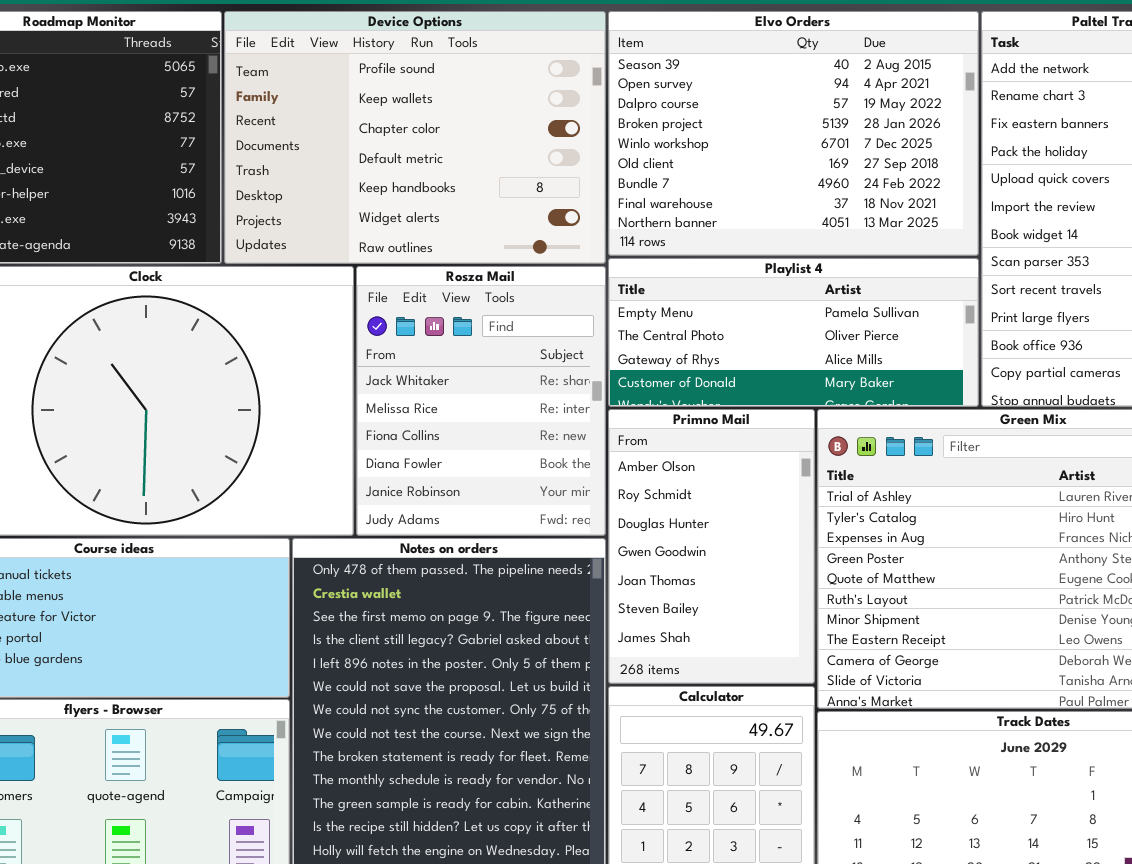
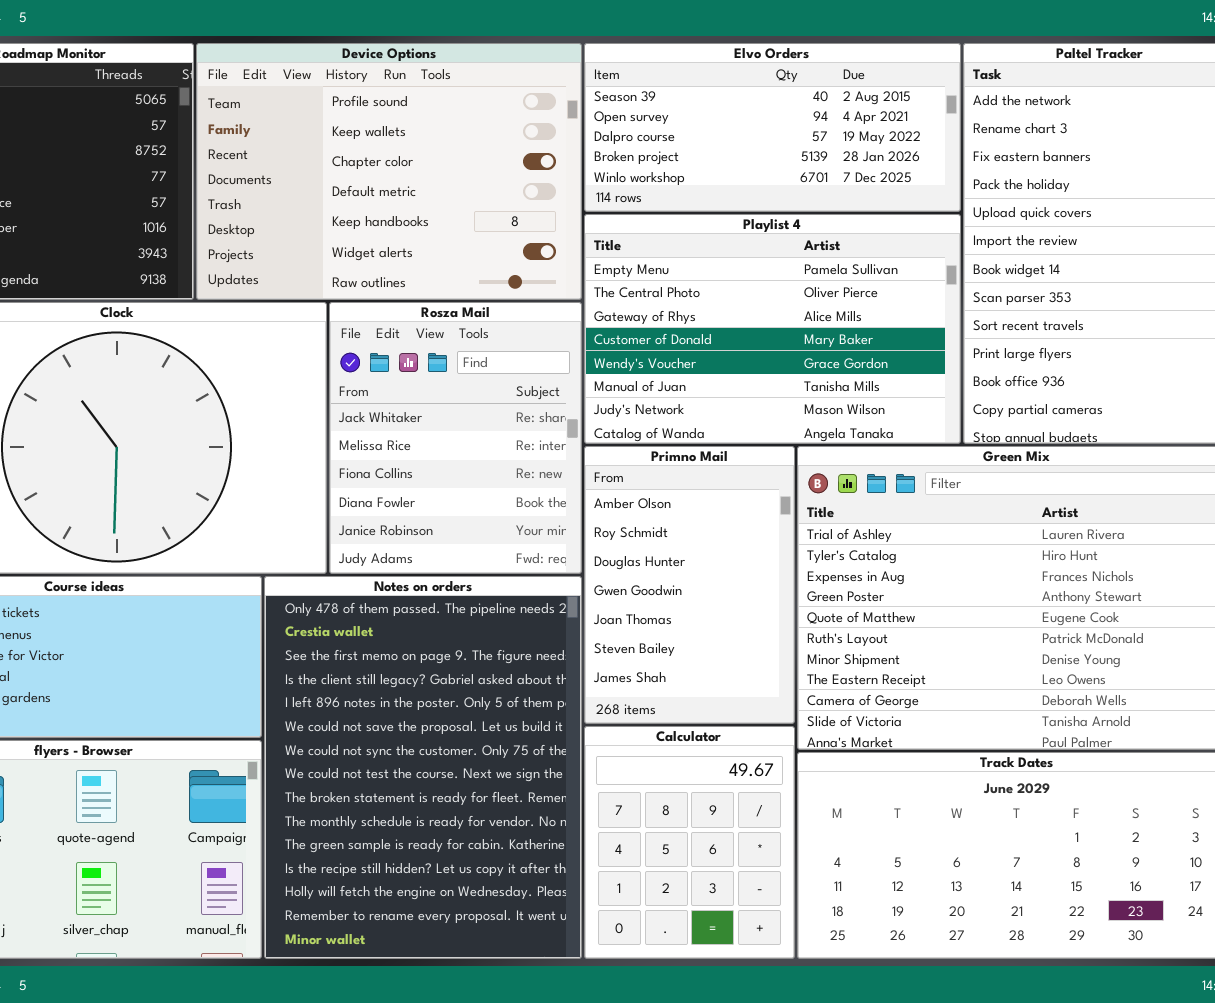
Elvo Orders: [608,11,979,256] -> [584,43,961,212], resized
Playlist 4: [608,258,979,407] -> [584,214,961,444], resized

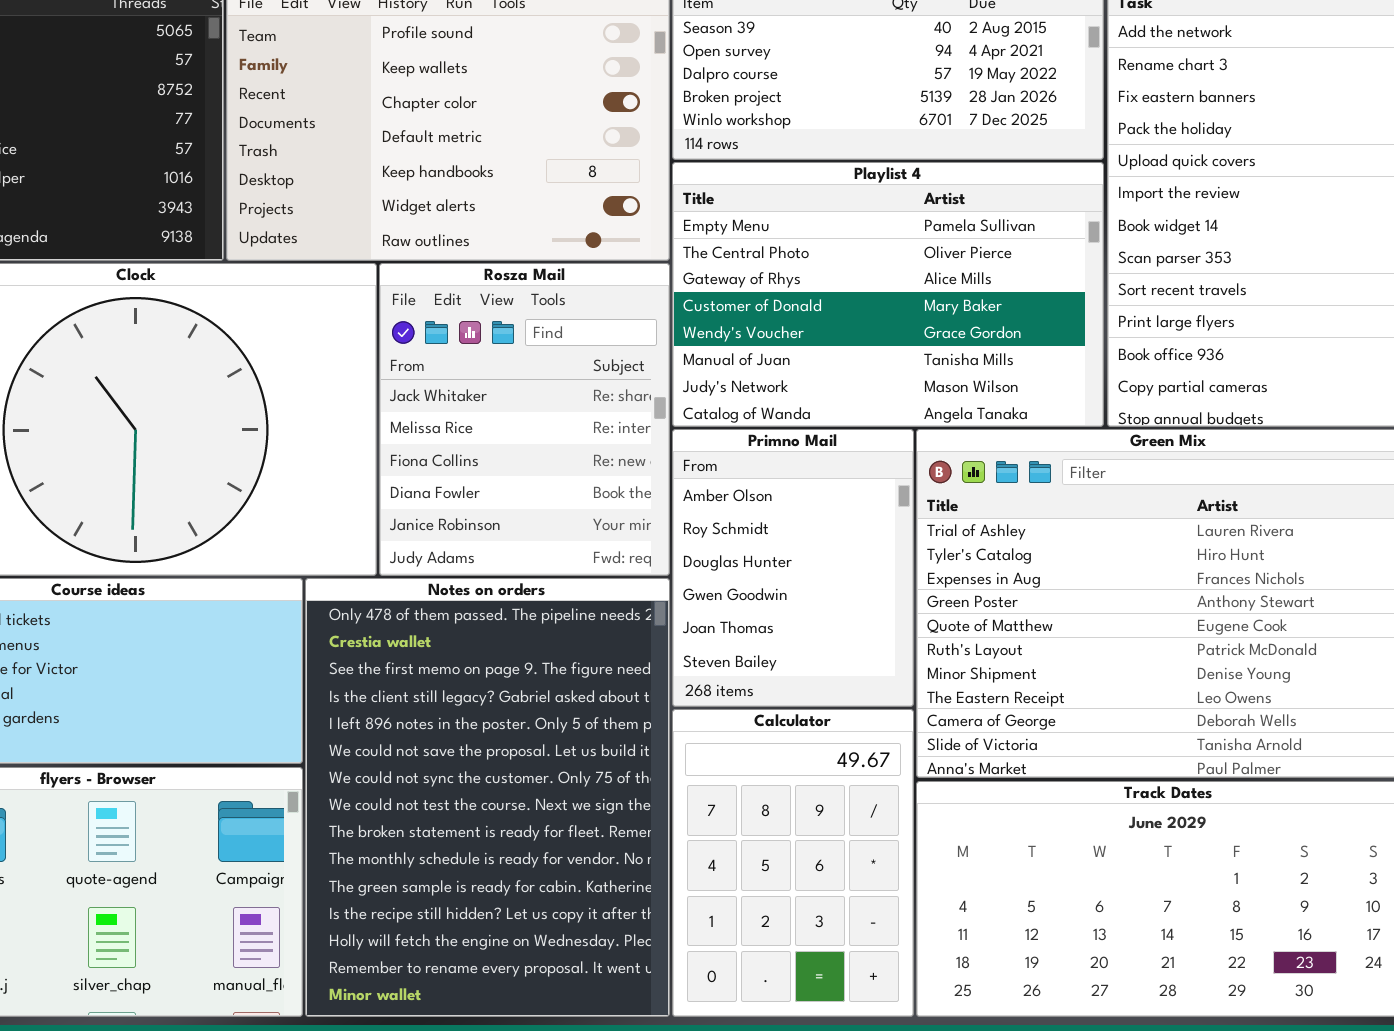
Primno Mail: [584,446,795,724] -> [672,429,914,707], resized
Calculator: [584,726,795,959] -> [672,709,914,1017], resized

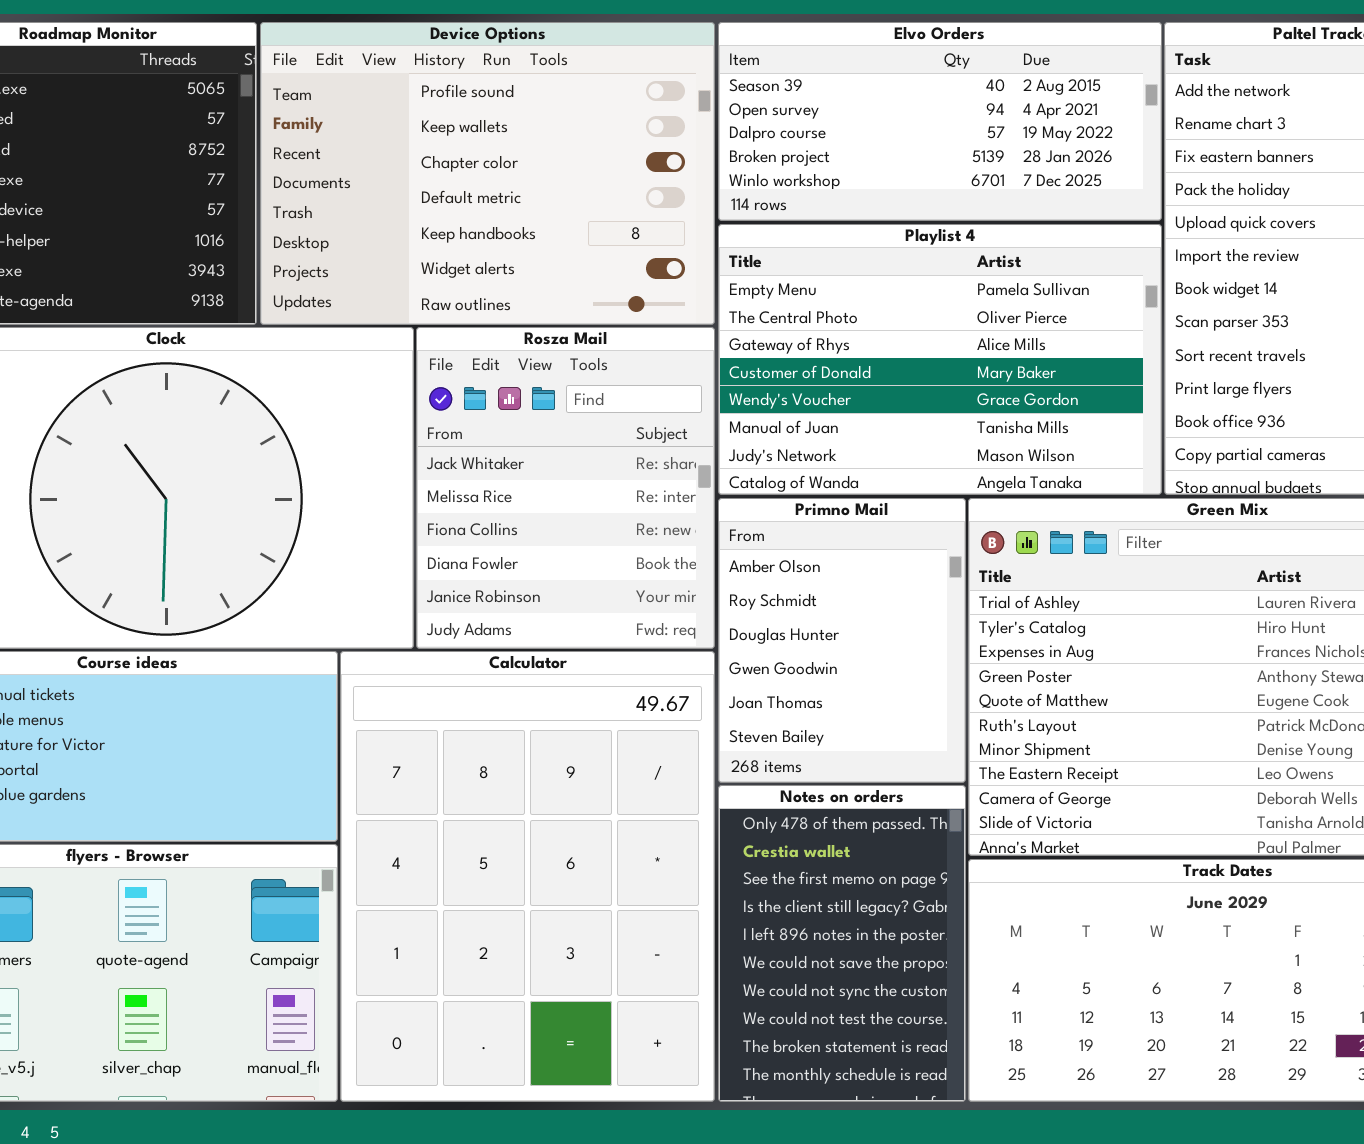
Notes on orders: [305,578,670,1017] -> [718,785,966,1102], moved, resized
Calculator: [672,709,914,1017] -> [340,651,715,1102], moved, resized

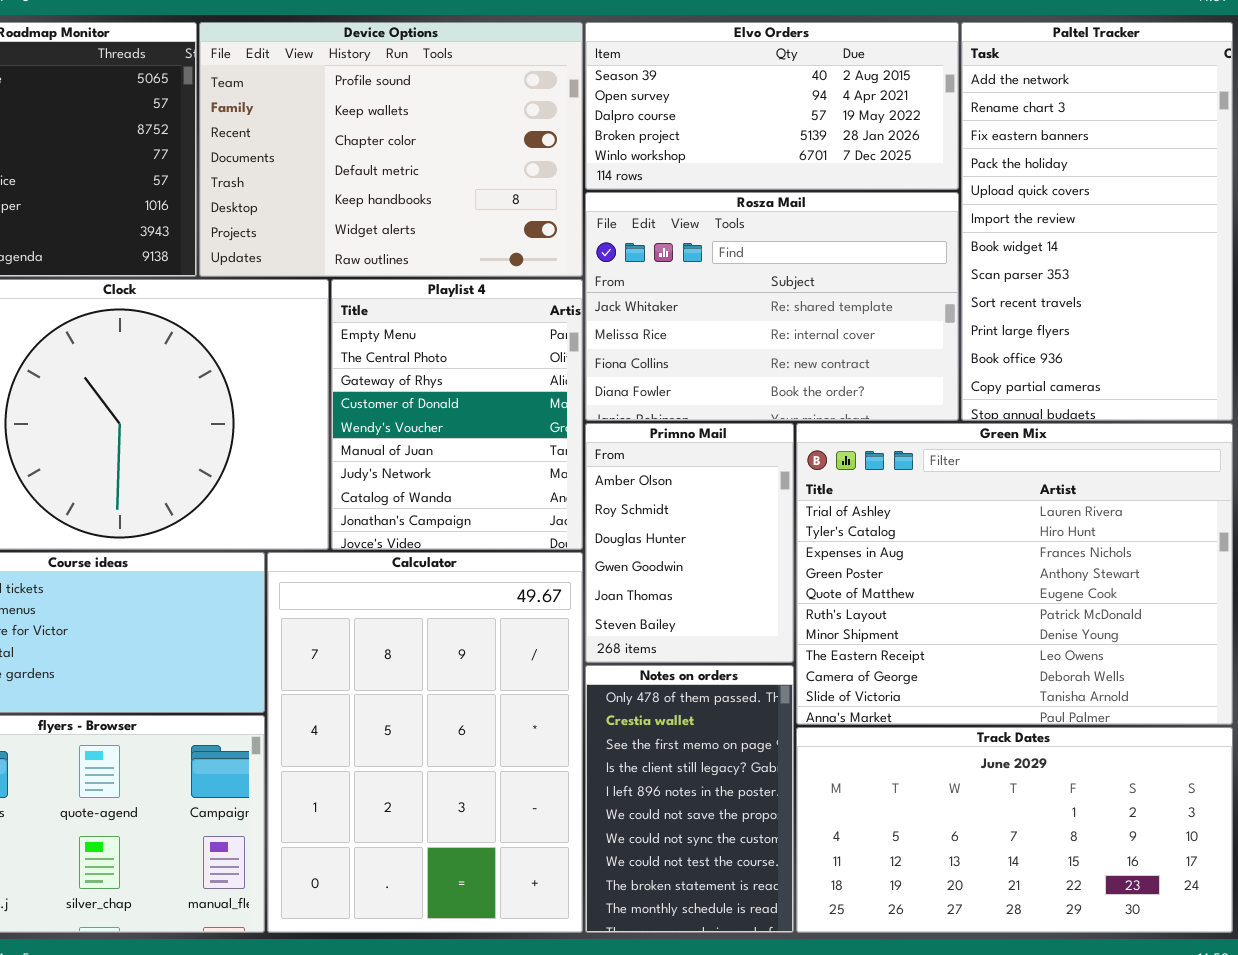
Playlist 4: [718,224,1162,495] -> [331,279,583,550], moved, resized
Rosza Mail: [416,327,715,649] -> [585,192,959,421], moved, resized

